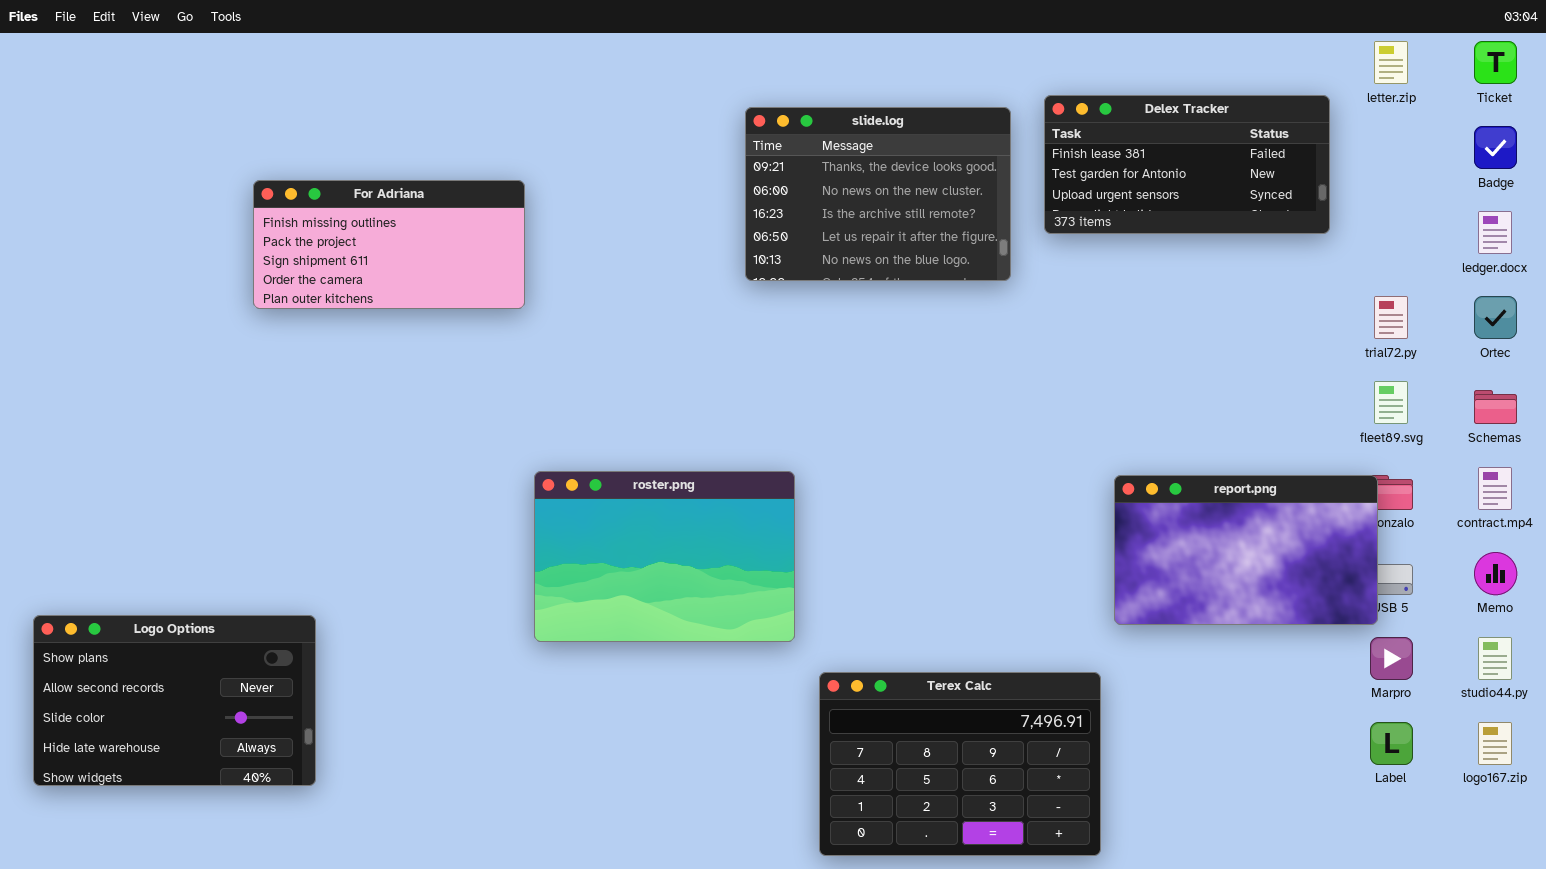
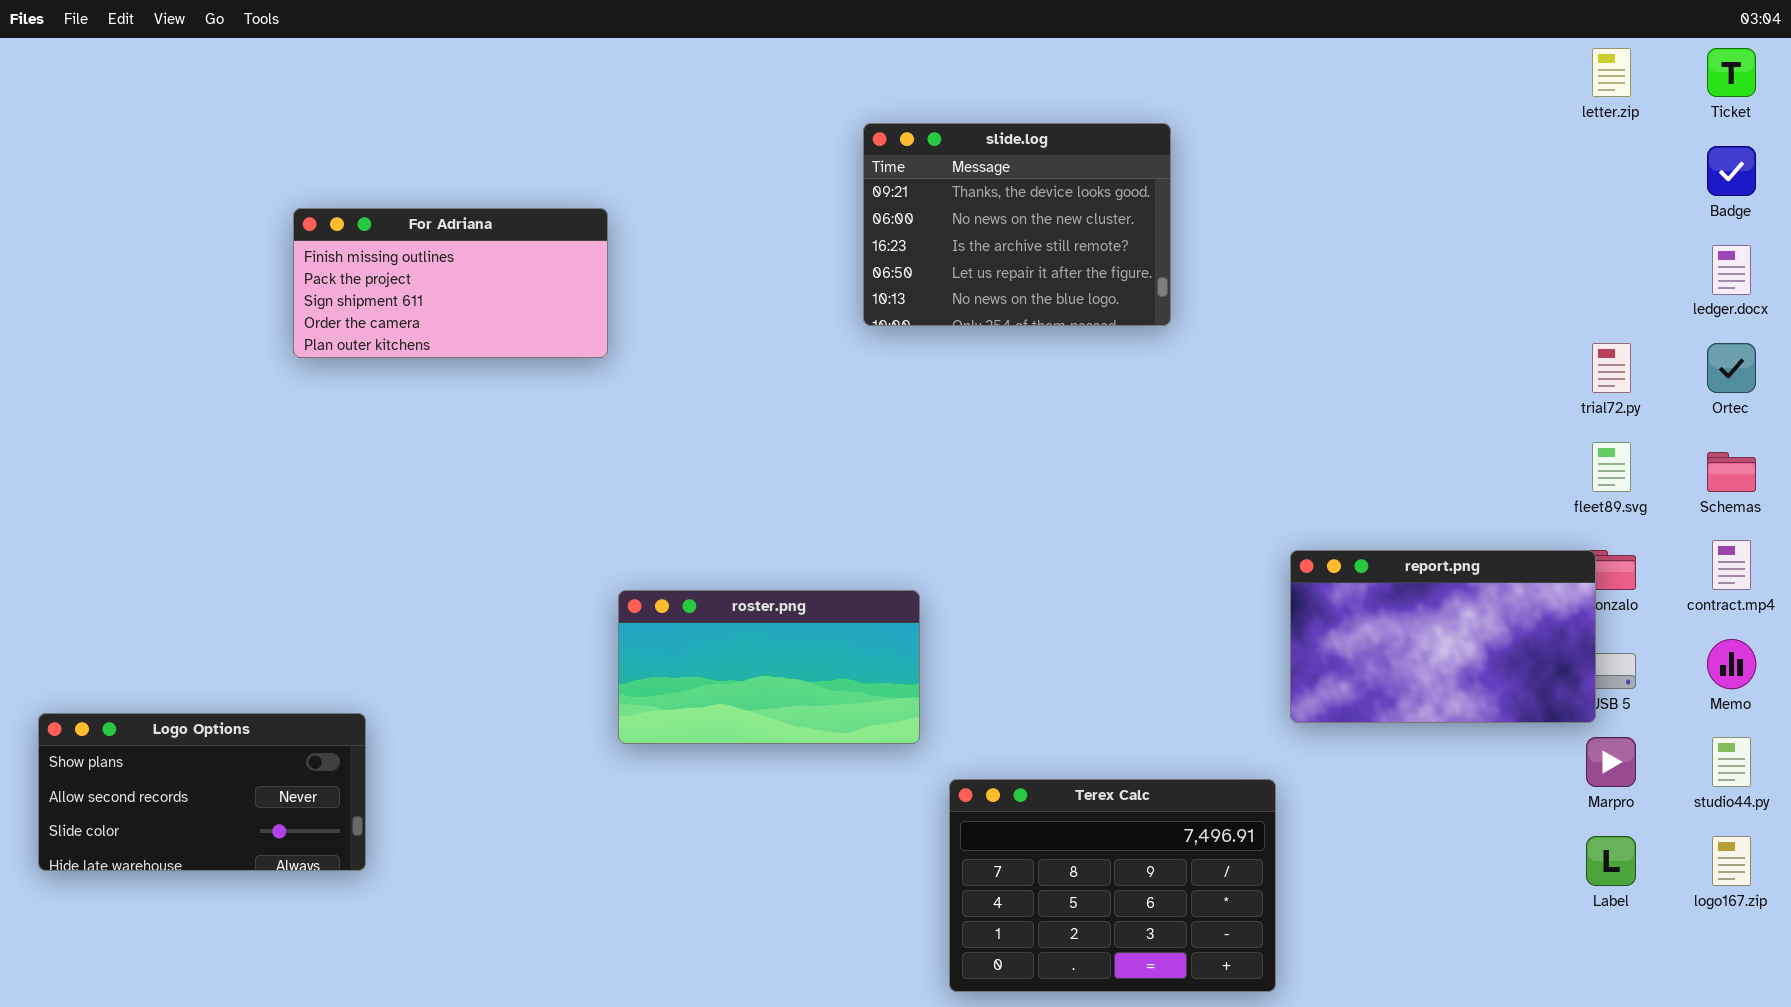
Delex Tracker: [1044,95,1330,234] -> none, closed
roster.png: [534,471,795,642] -> [618,590,920,744], resized
Logo Options: [33,615,316,786] -> [38,713,366,871], resized

